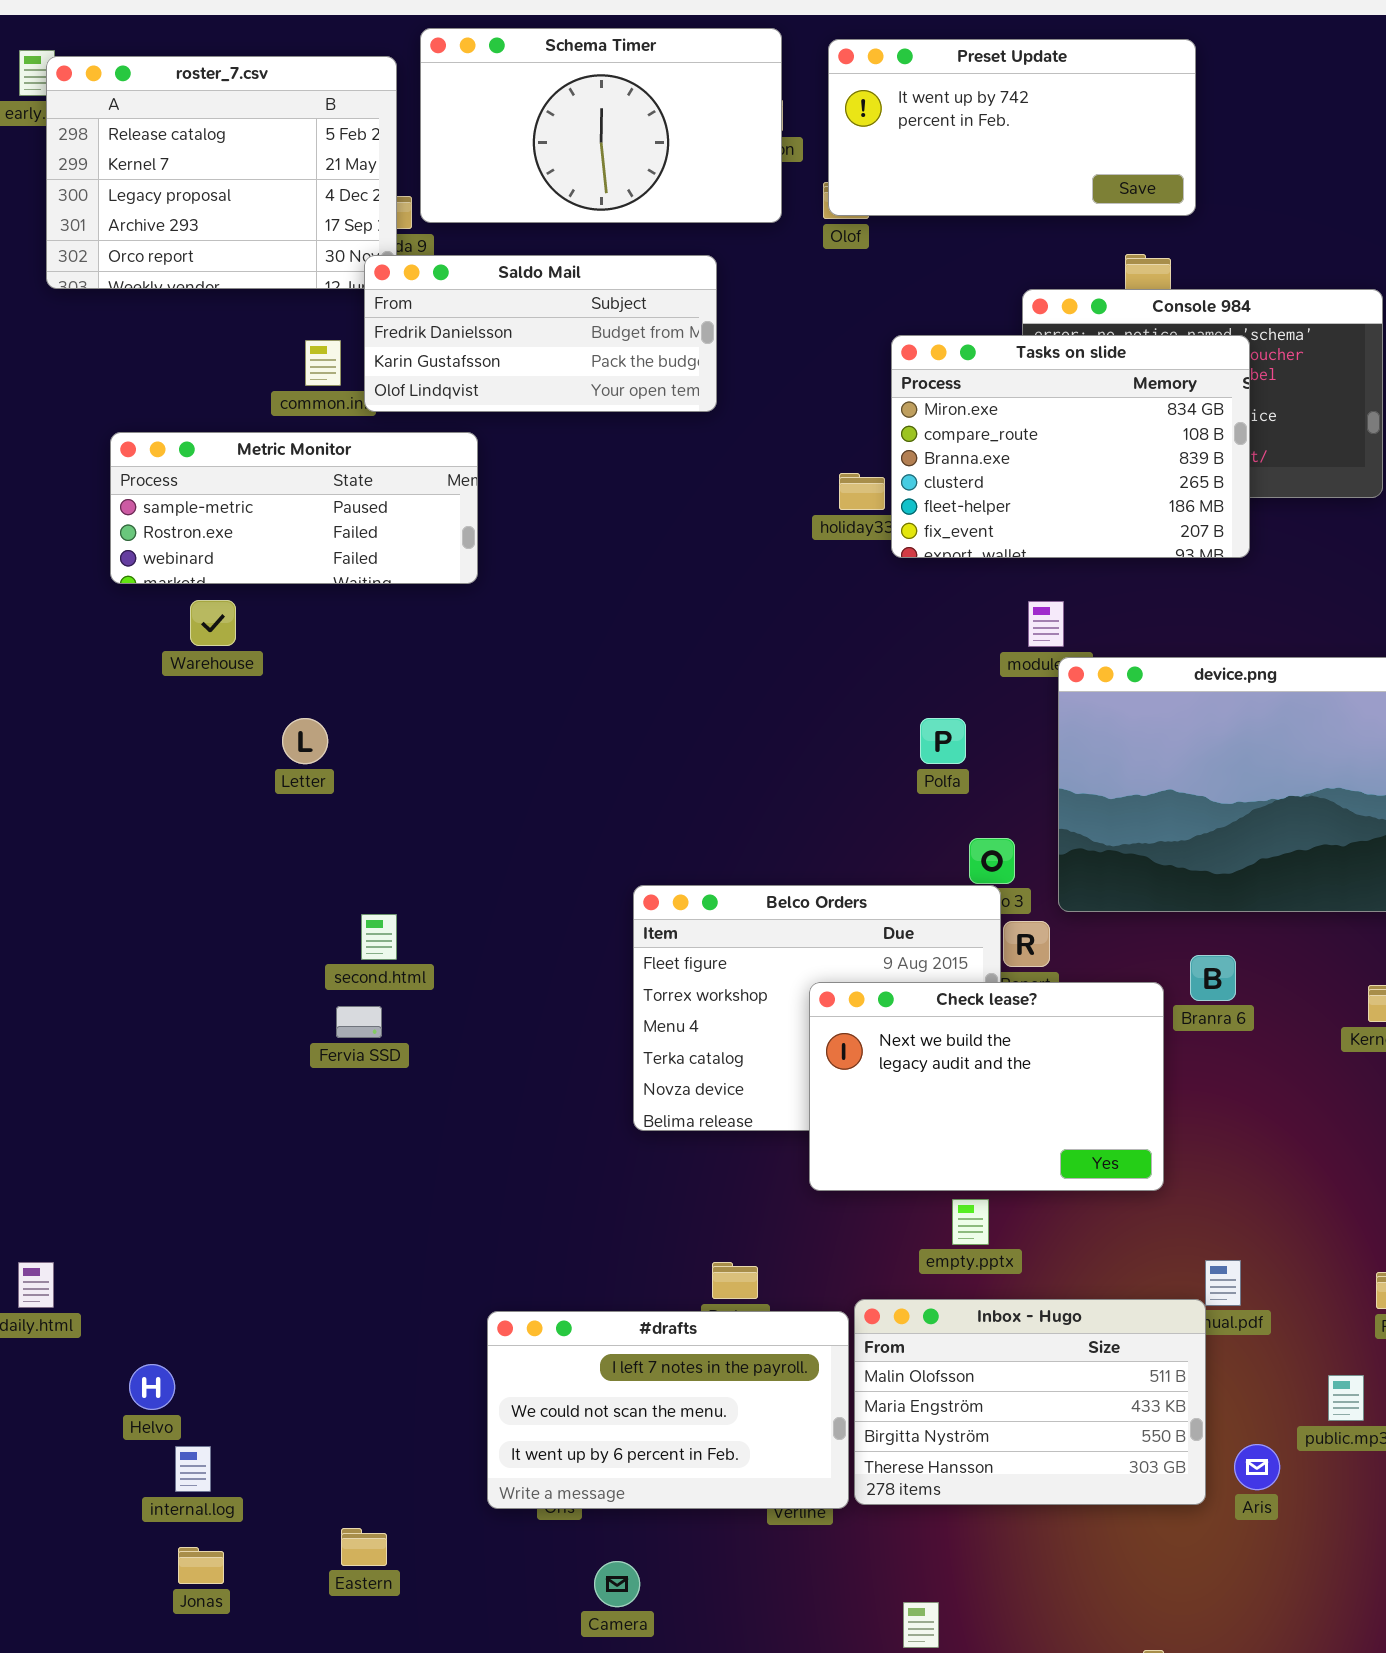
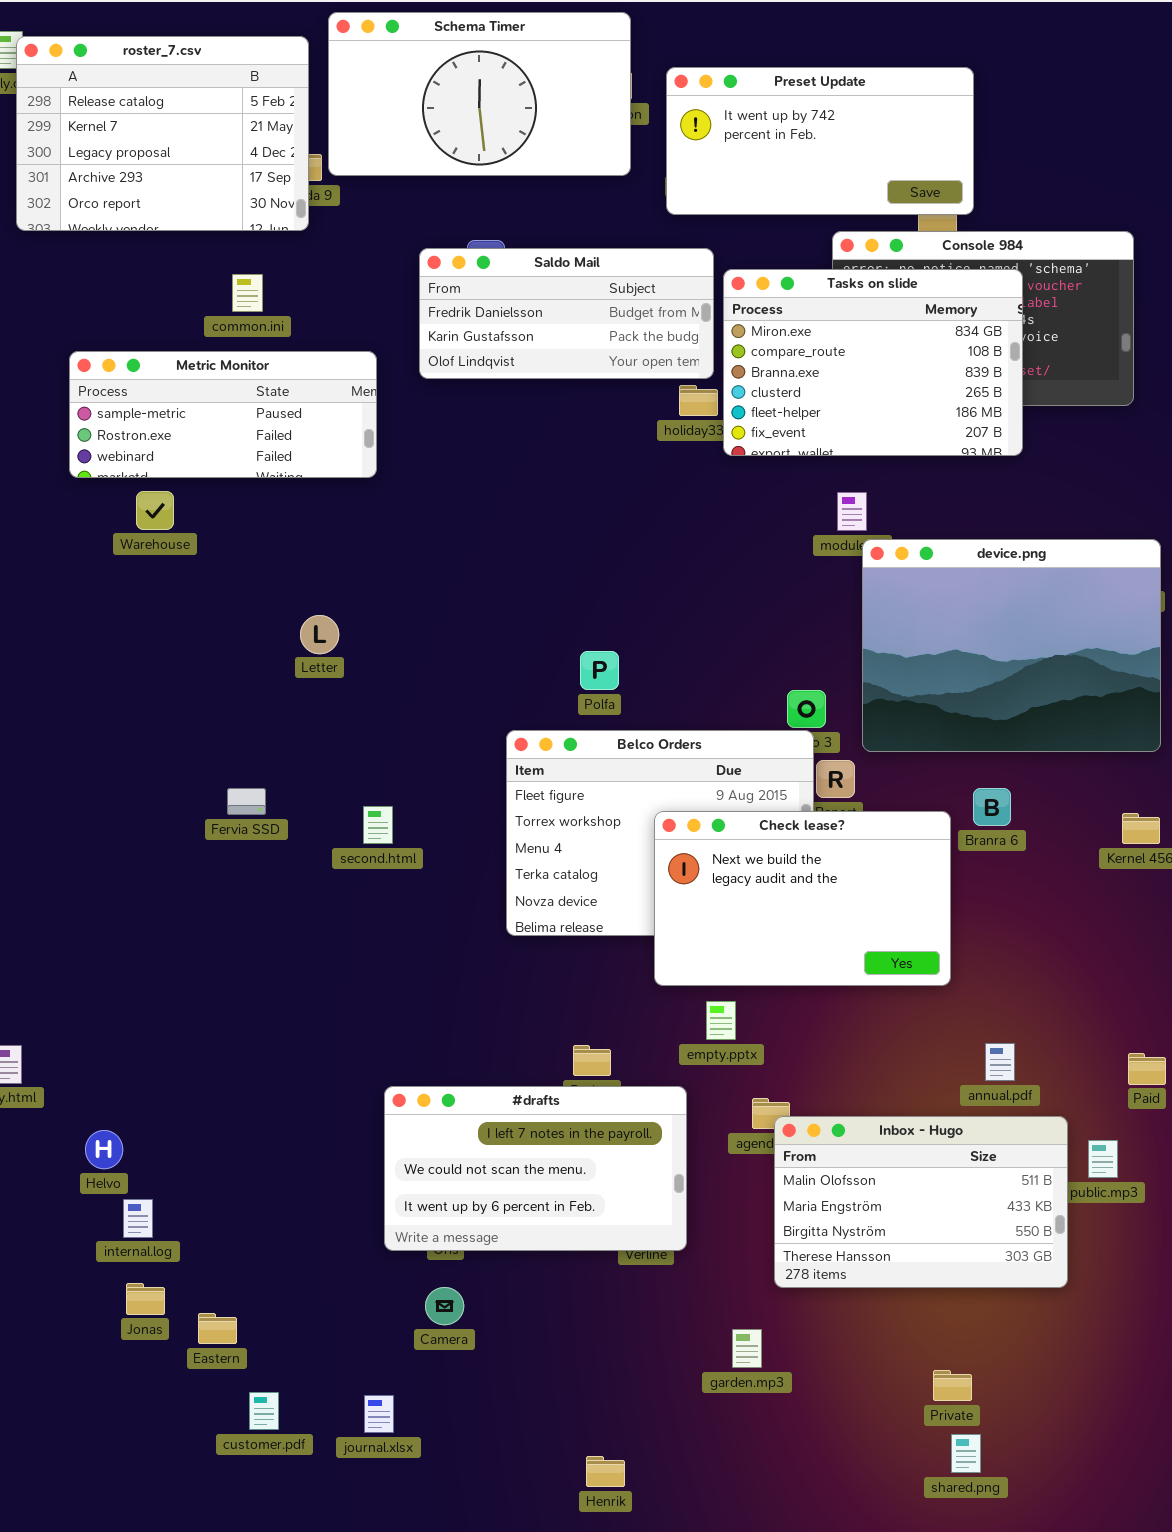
Preset Update: [828,39,1196,216] -> [666,67,974,215], moved
Saldo Mail: [364,255,717,412] -> [419,248,714,379], moved
Letter: [282,718,328,764] -> [300,615,339,654], moved
Polfa: [920,718,966,764] -> [580,651,619,690], moved
second.html: [361,914,397,960] -> [363,806,393,844], moved
Fervia SSD: [336,1006,382,1038] -> [227,788,266,815], moved
empty.pptx: [952,1199,989,1245] -> [706,1001,736,1040], moved
Inbox - Hugo: [854,1299,1206,1505] -> [774,1116,1068,1288], moved
Eastern: [341,1528,387,1566] -> [198,1313,237,1344], moved
Camera: [594,1561,640,1607] -> [425,1287,464,1325], moved

